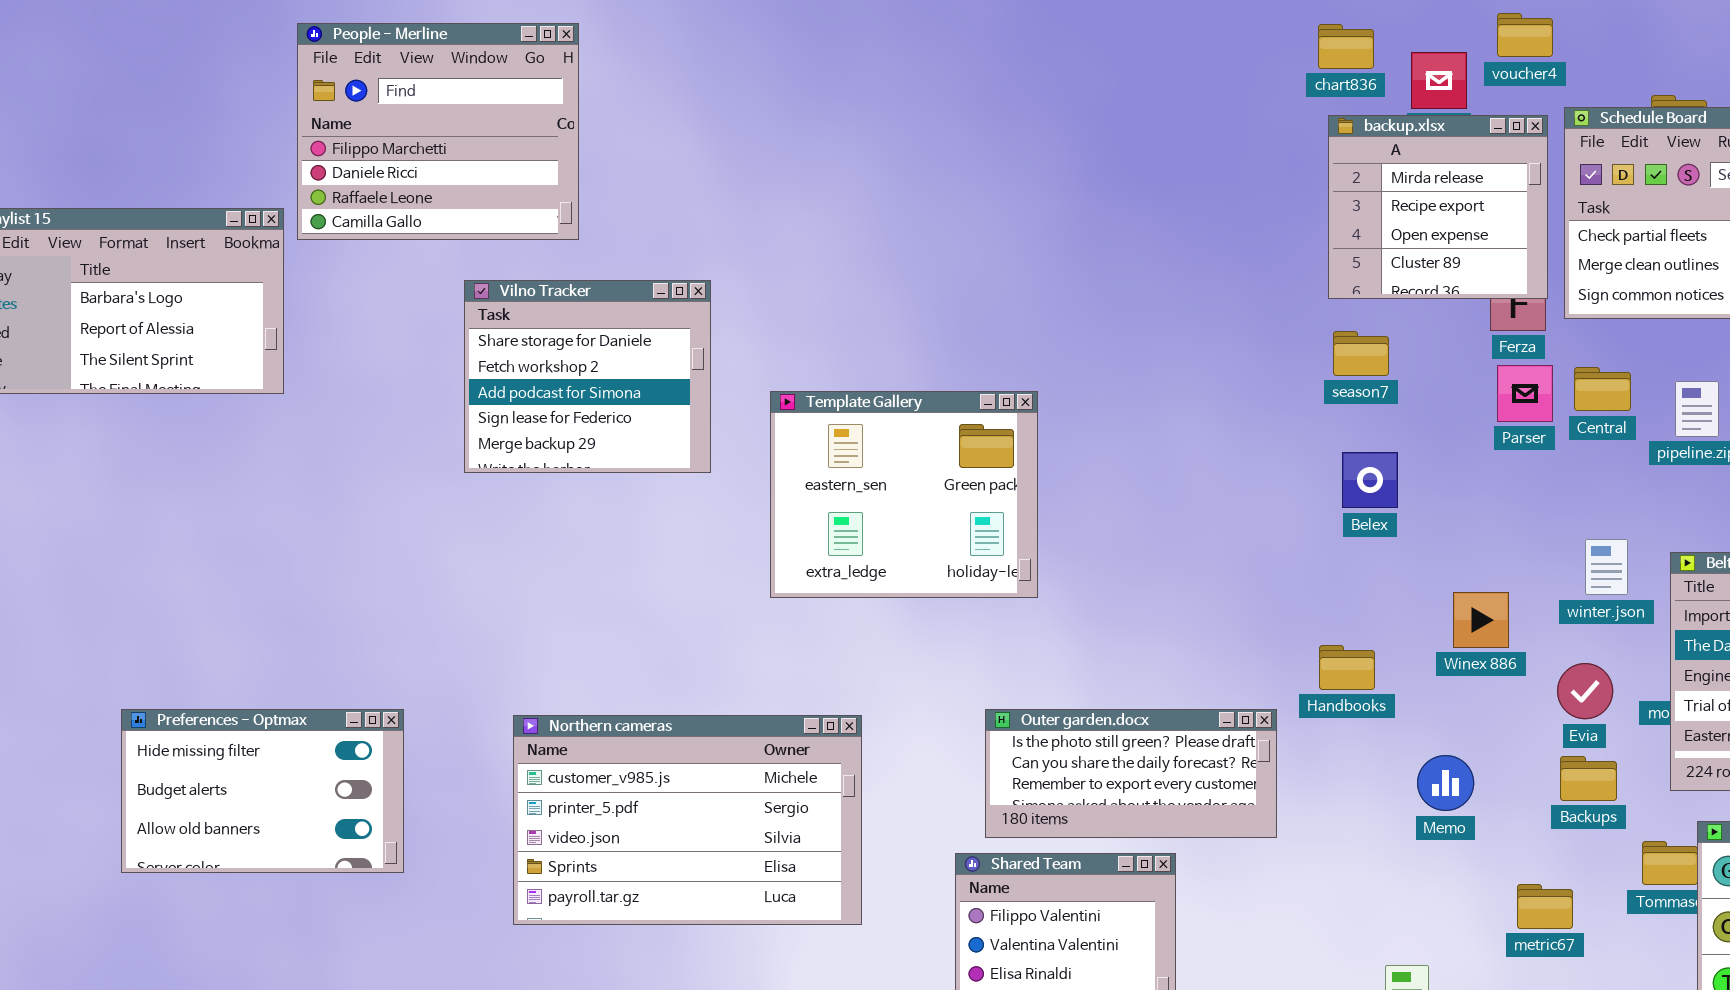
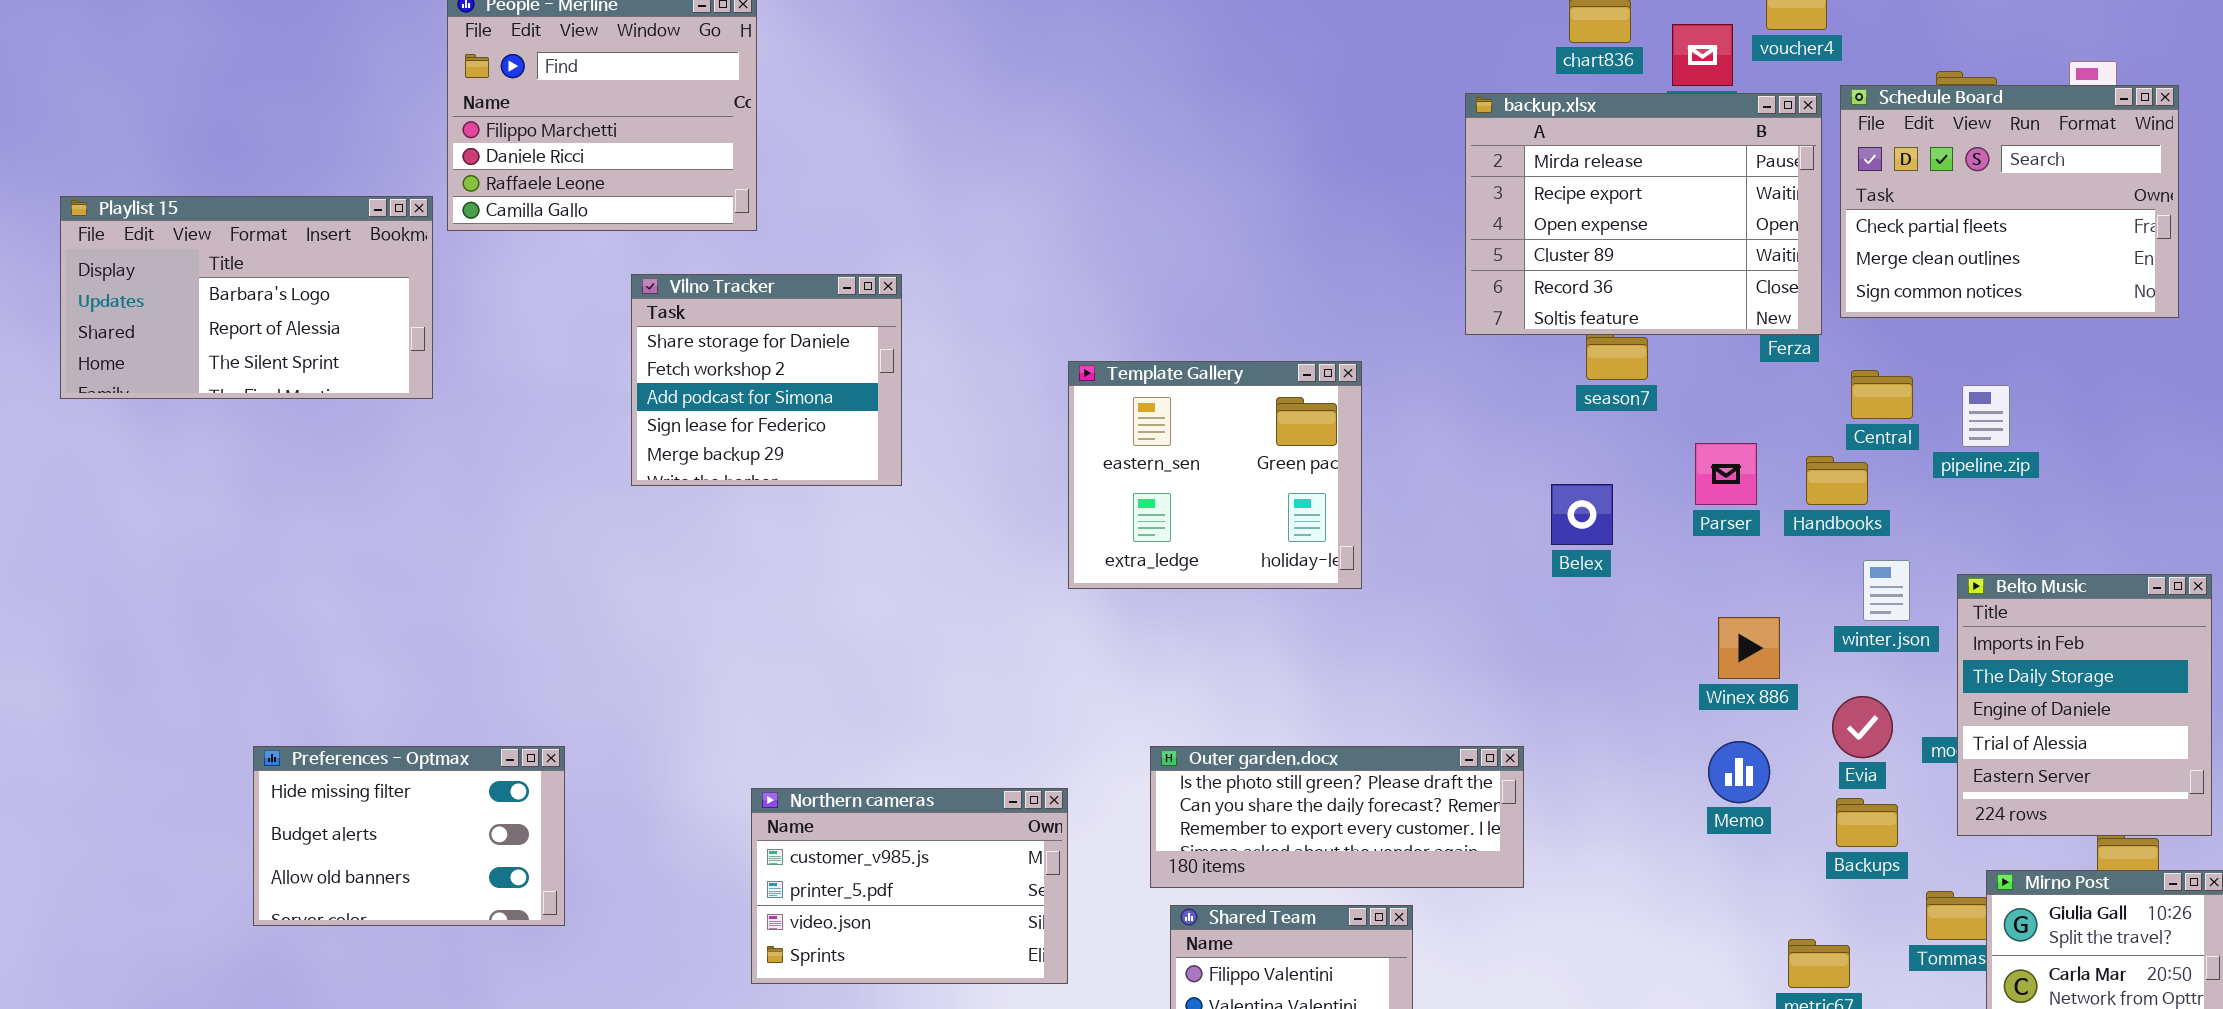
backup.xlsx: [1328,115,1548,299] -> [1465,93,1822,335], resized
Parser: [1497,365,1553,422] -> [1695,443,1757,505], moved
Template Gallery: [770,391,1038,598] -> [1068,361,1362,589], moved
Belex: [1342,452,1398,508] -> [1551,484,1613,545], moved
Handbooks: [1319,645,1375,690] -> [1806,456,1868,505], moved
Outer garden.docx: [985,709,1277,838] -> [1150,746,1524,888], resized
Northern cameras: [513,715,862,925] -> [751,788,1068,984], resized
Memo: [1417,755,1474,811] -> [1708,741,1770,803], moved

